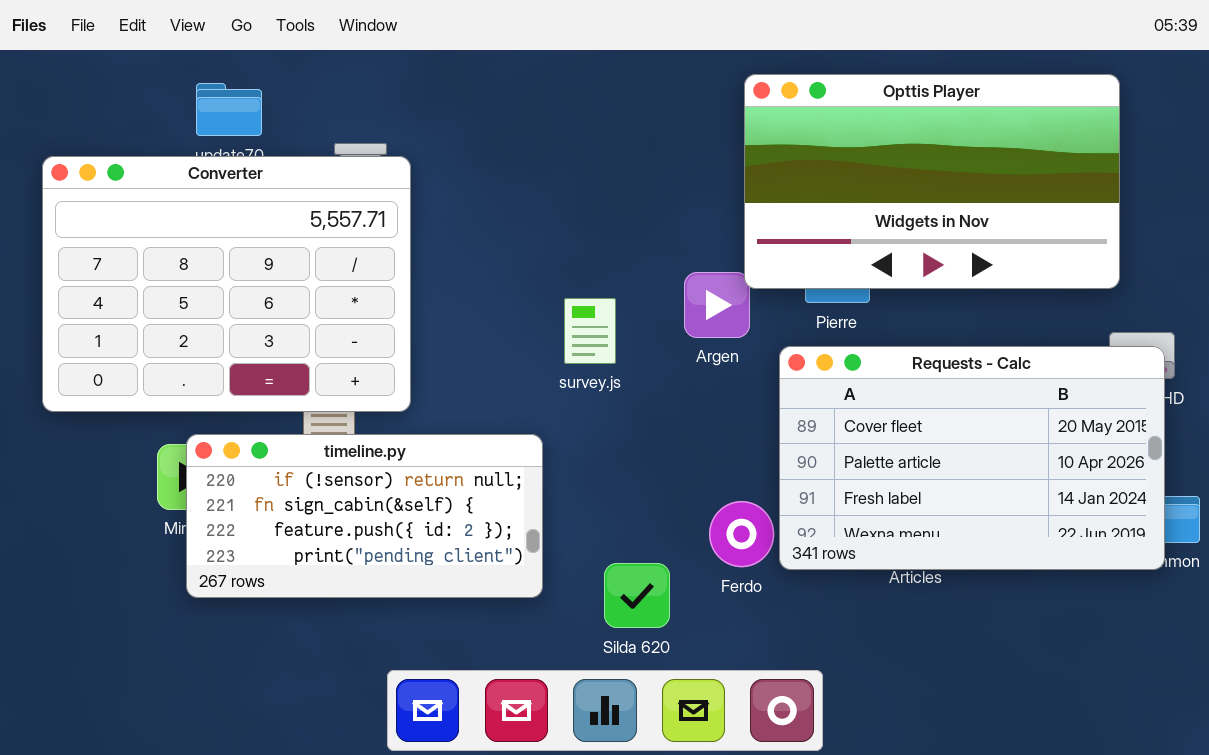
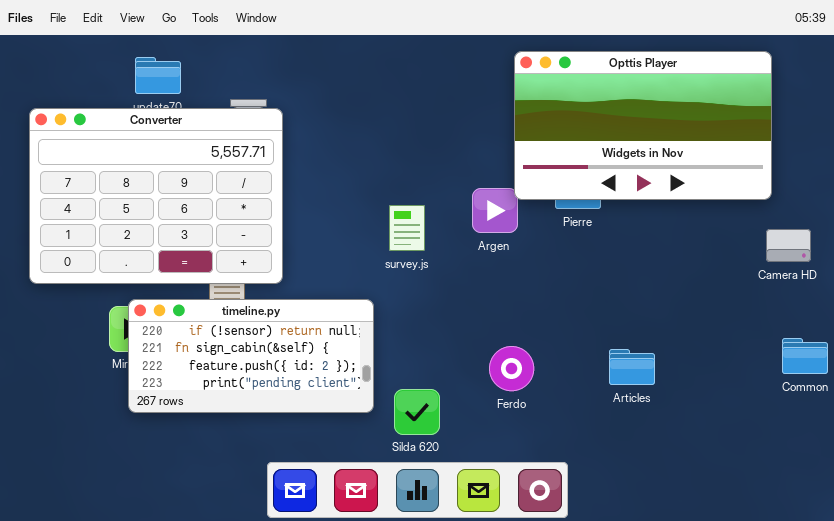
Requests - Calc: [779,346,1165,570] -> none, closed
Silda 620: [604,563,670,628] -> [394,389,440,435], moved

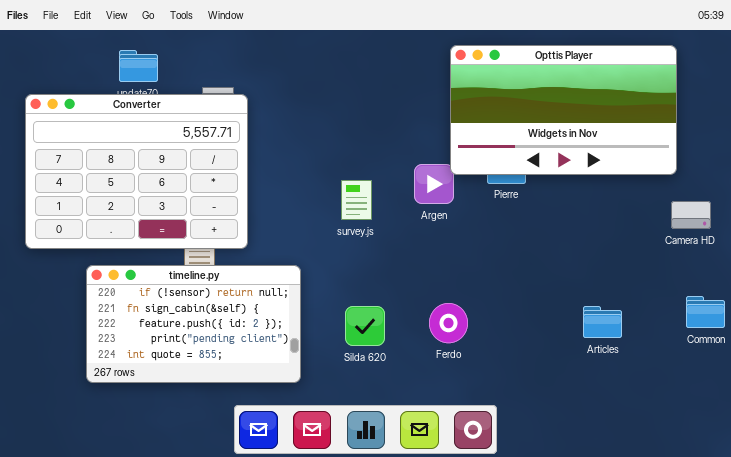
timeline.py: [128,299,374,413] -> [86,265,301,383], moved, resized
Articles: [609,349,655,385] -> [583,306,622,338], moved
Silda 620: [394,389,440,435] -> [345,306,385,346], moved

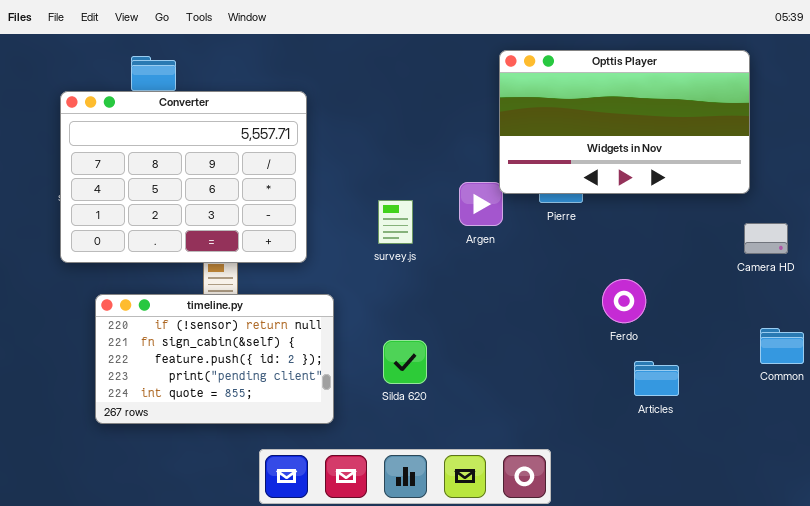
Converter: [25,94,248,249] -> [60,91,307,263], moved
Ferdo: [429,303,468,343] -> [602,279,646,323], moved
Articles: [583,306,622,338] -> [634,361,679,396], moved

